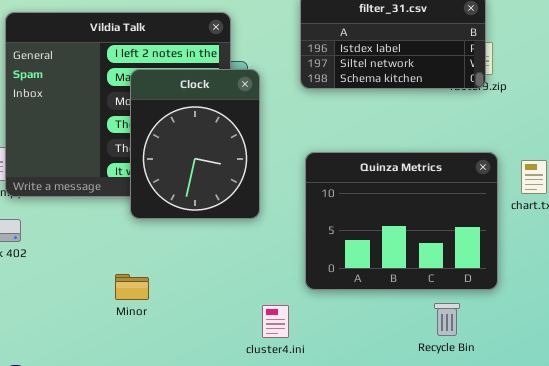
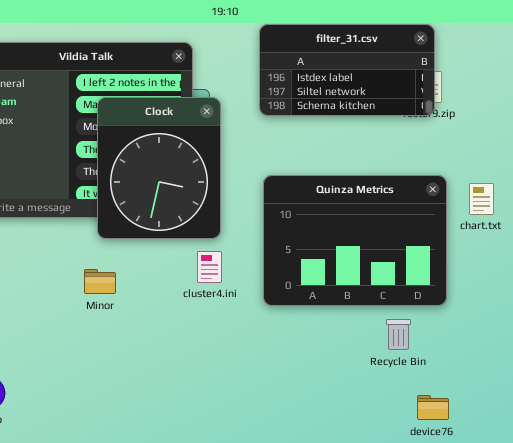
Minor: [115,274,149,300] -> [84,269,116,294], moved
cluster4.ini: [262,305,289,338] -> [197,251,222,283], moved

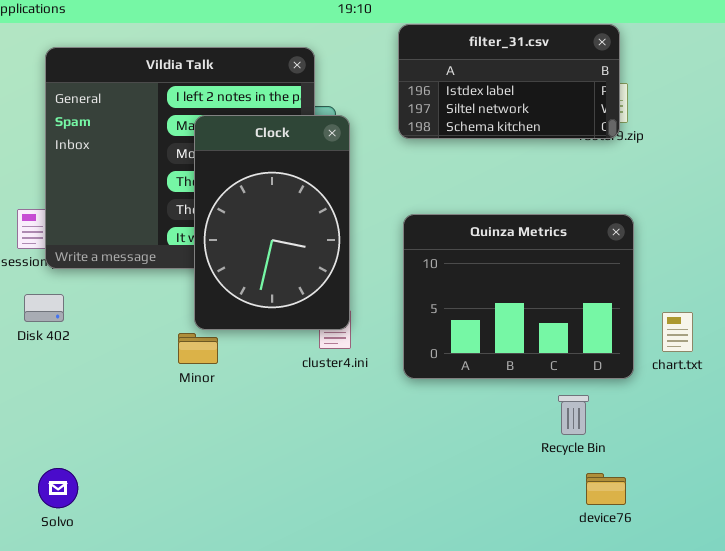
Clock: [97,97,221,239] -> [194,115,350,330], resized
chart.txt: [469,183,494,215] -> [662,312,693,352], moved
device76: [417,395,449,420] -> [586,473,626,505], moved

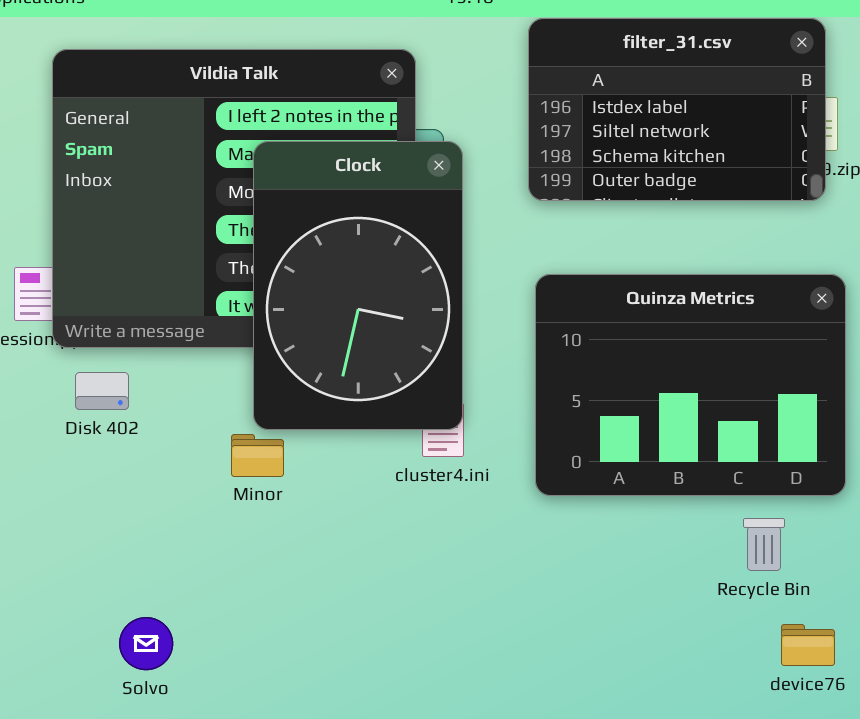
filter_31.csv: [398,24,620,139] -> [528,18,826,201], resized
Disk 402: [24,294,64,322] -> [75,372,129,410], moved
Solvo: [38,468,78,508] -> [119,617,173,670], moved

